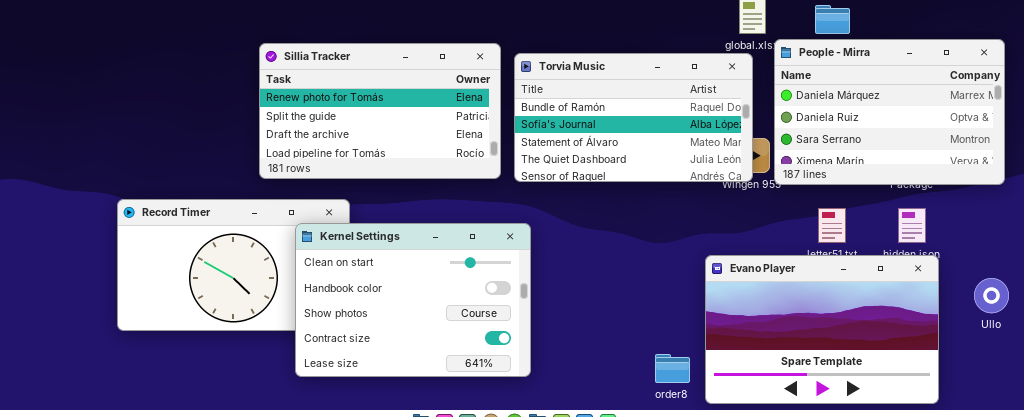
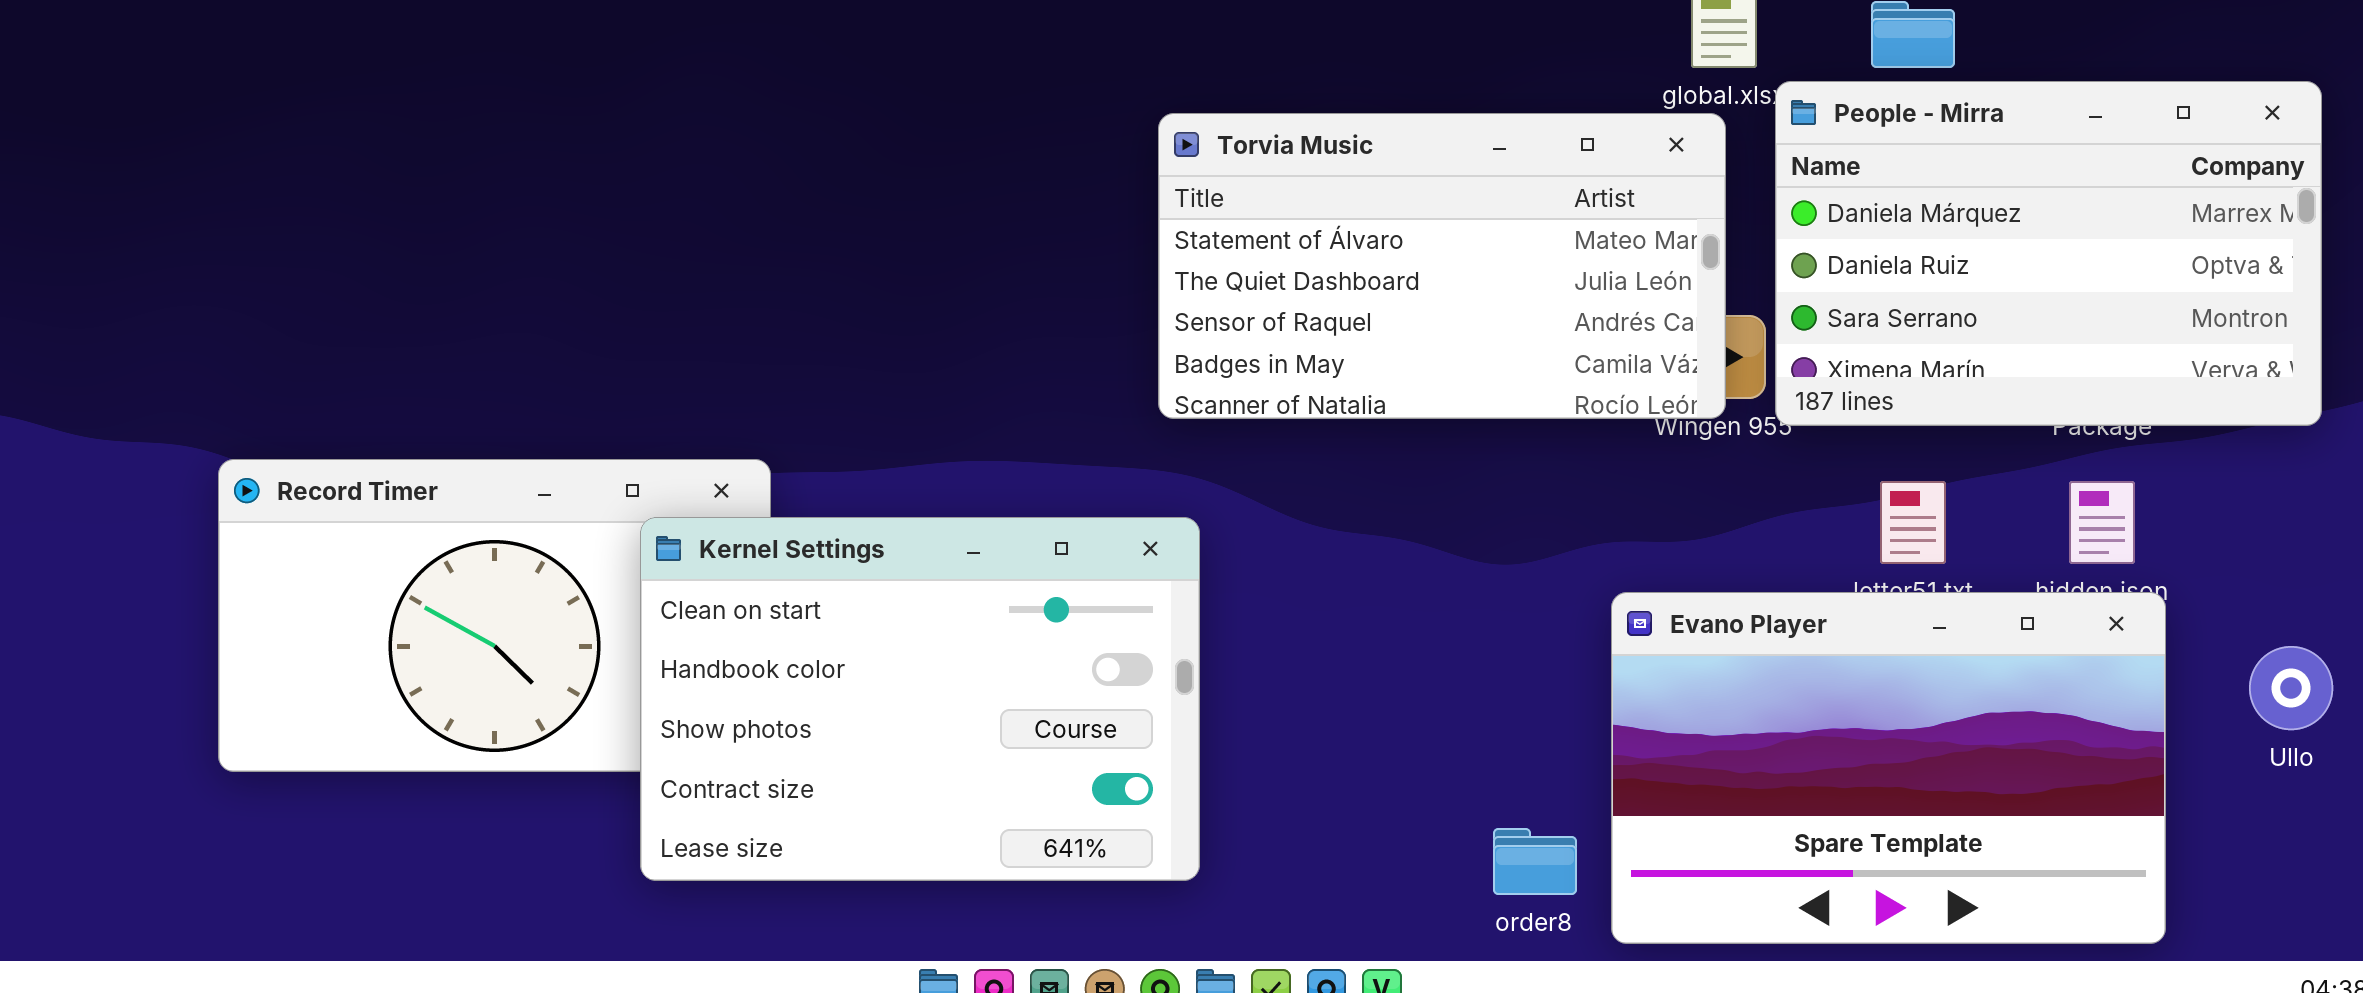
Sillia Tracker: [259,43,501,179] -> none, closed
Torvia Music: [514,53,753,182] -> [1158,113,1726,419], scrolled down 2 rows

